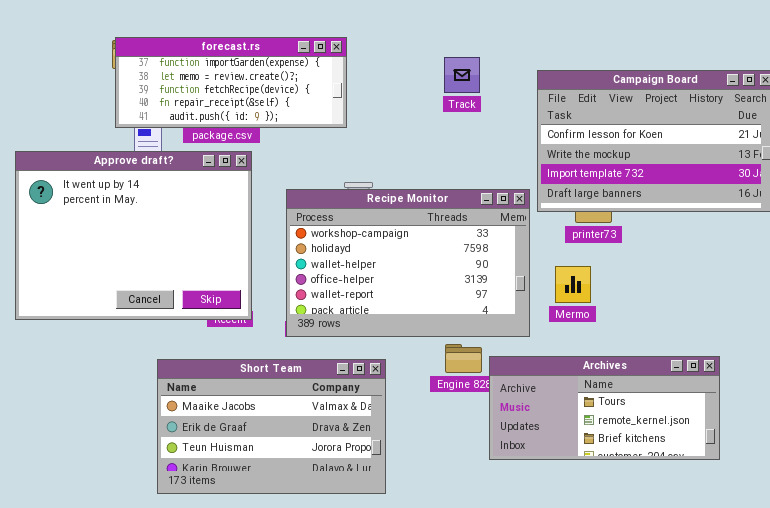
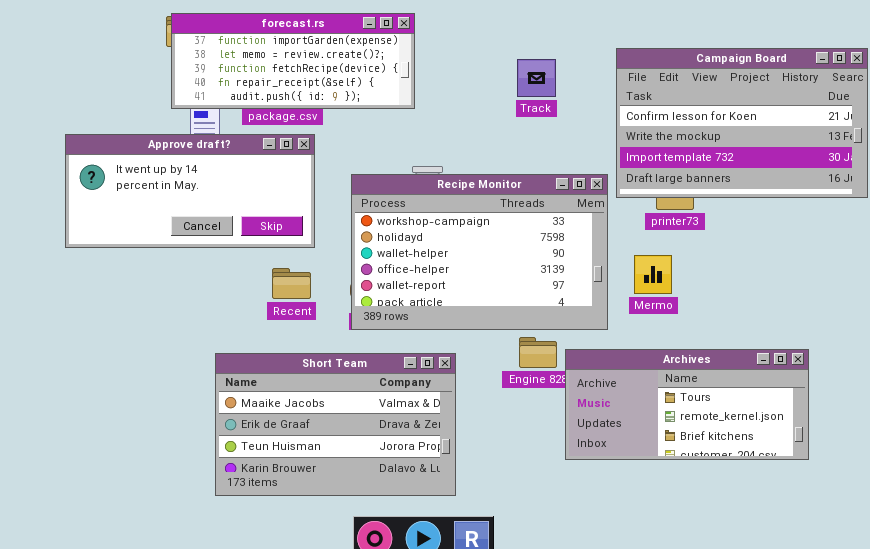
Track: [444,57,480,93] -> [517,59,556,97], moved
Approve draft?: [15,151,252,320] -> [65,134,315,248], resized

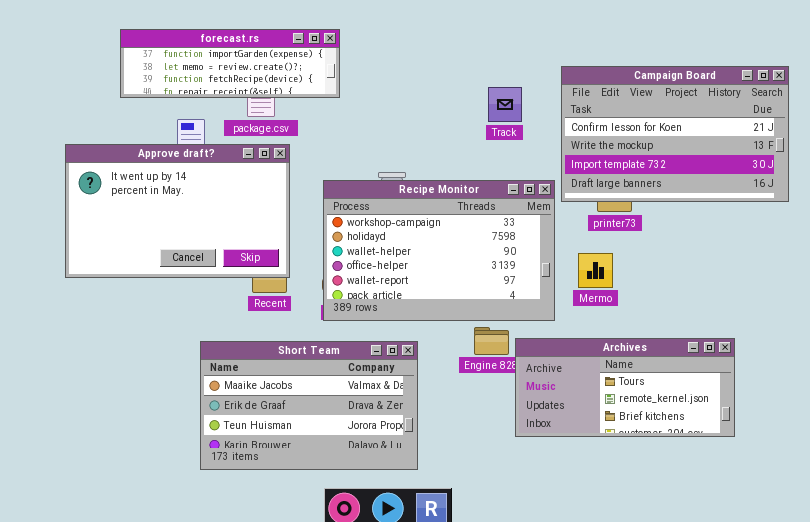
forecast.rs: [171,13,415,109] -> [120,29,340,98], moved, resized
Track: [517,59,556,97] -> [488,87,522,122], moved
Approve draft?: [65,134,315,248] -> [65,144,290,278], resized

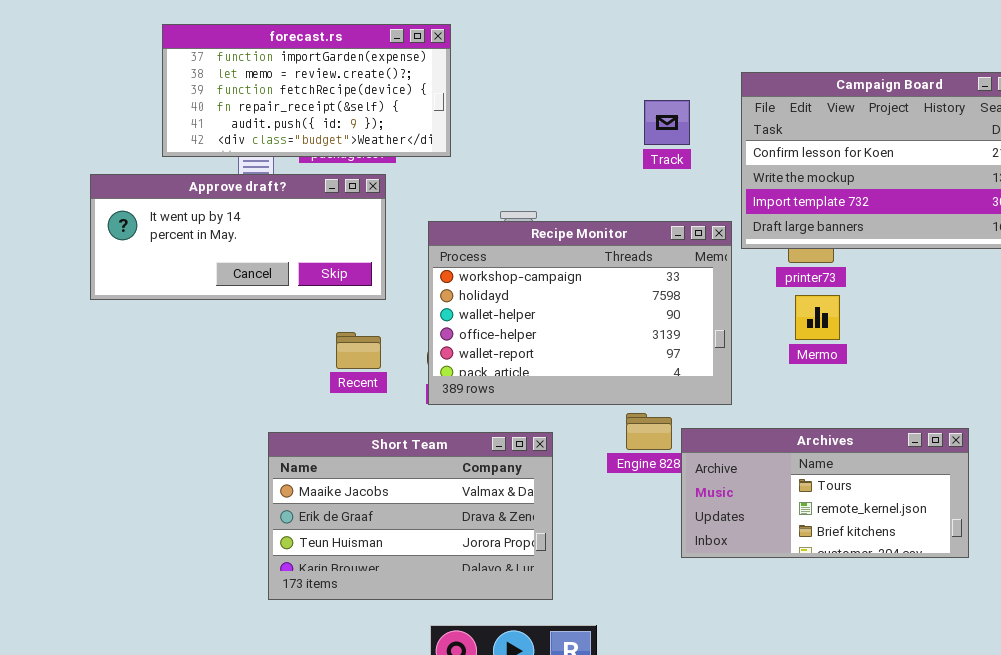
forecast.rs: [120,29,340,98] -> [162,24,451,157], resized
Approve draft?: [65,144,290,278] -> [90,174,386,300], resized
Mermo: [578,253,613,288] -> [795,295,840,340], moved

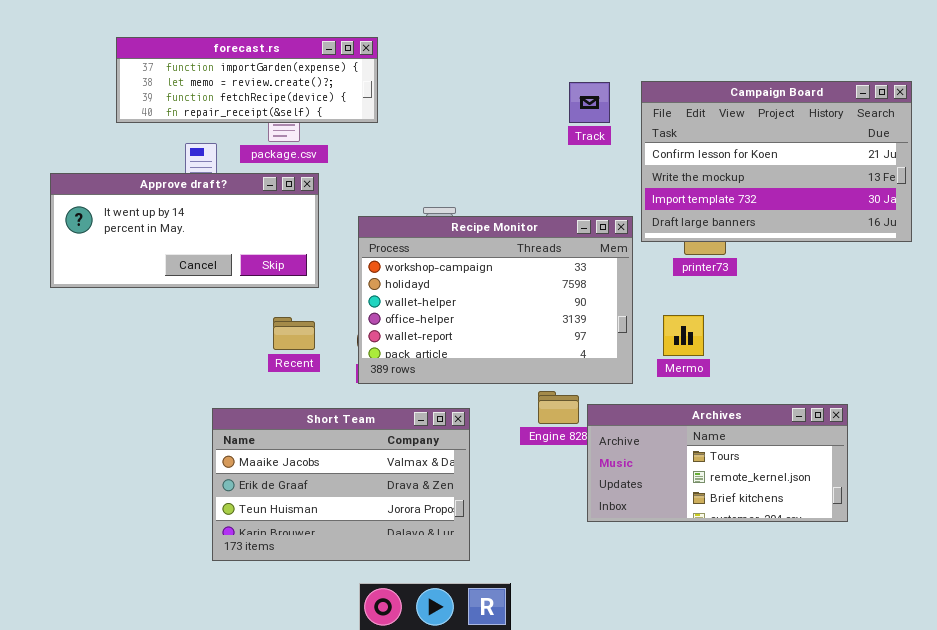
forecast.rs: [162,24,451,157] -> [116,37,378,123], resized
Track: [644,100,690,145] -> [569,82,610,123], moved
Mermo: [795,295,840,340] -> [663,315,704,356], moved

